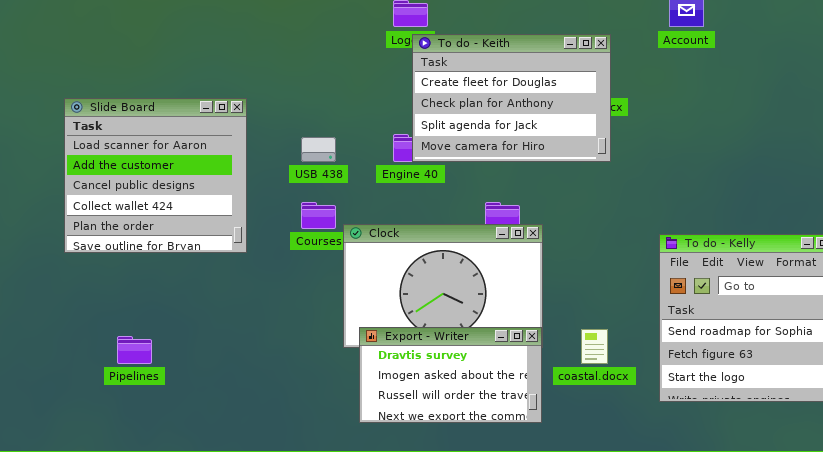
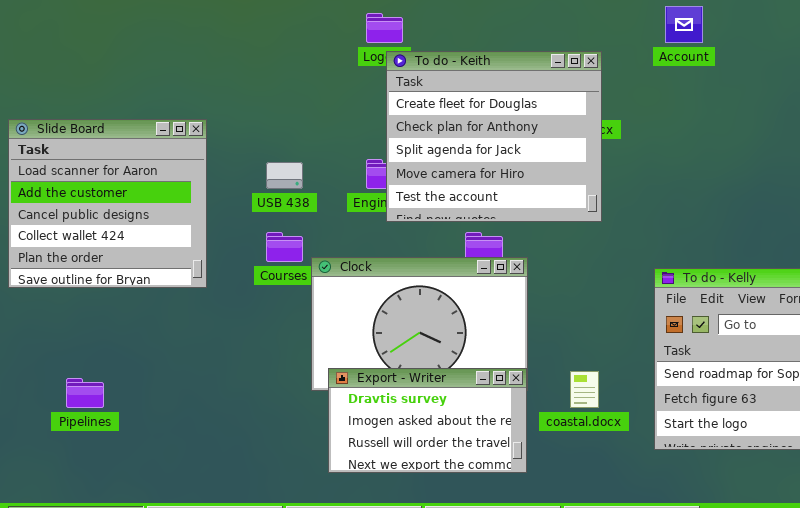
To do - Keith: [412,34,611,162] -> [386,51,602,222], resized

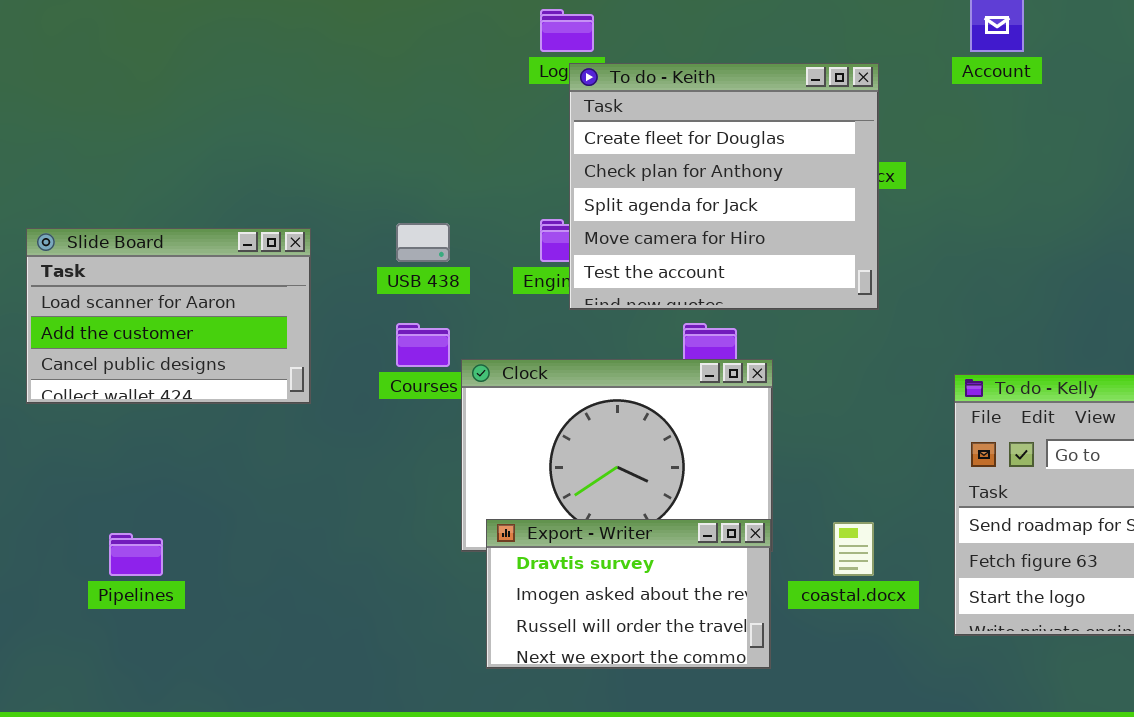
Slide Board: [8,119,207,288] -> [26,228,311,404], resized

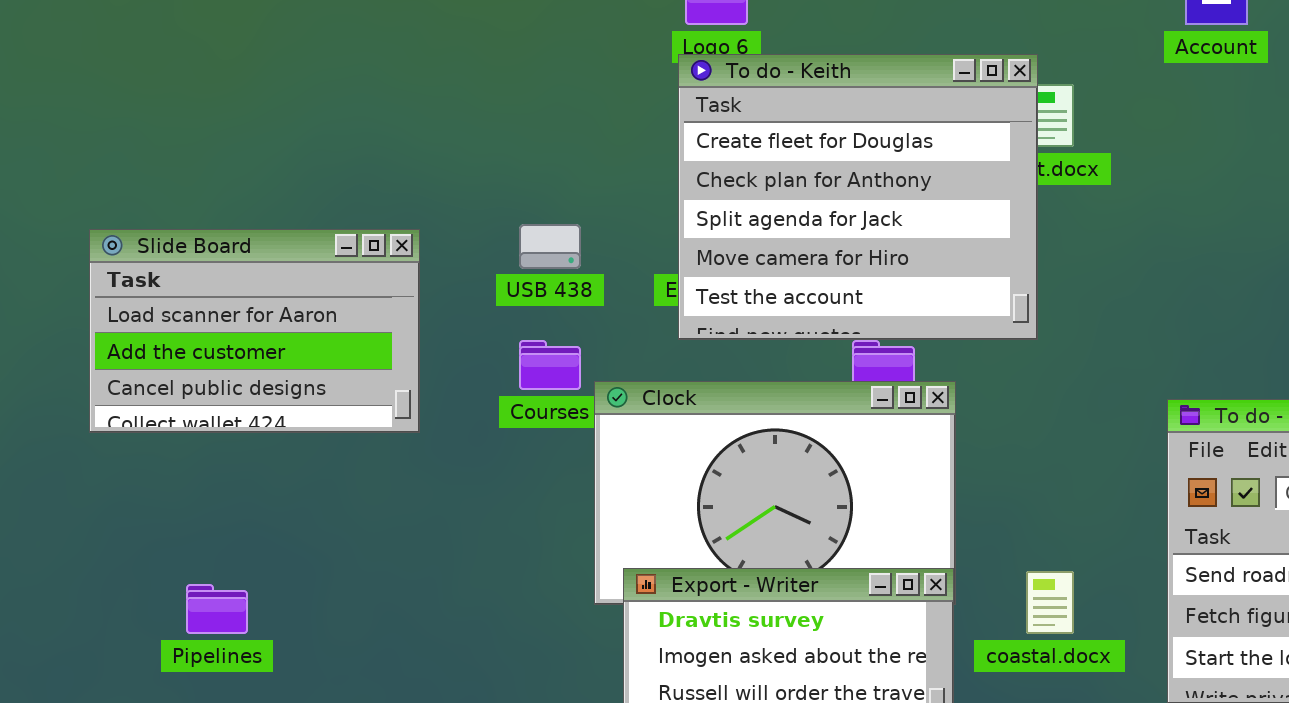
To do - Keith: [569,63,879,310] -> [678,54,1038,340], moved

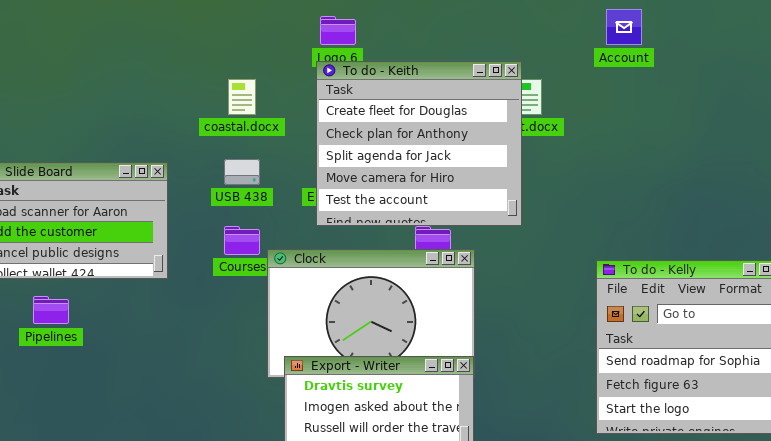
coastal.docx: [1026,571,1074,634] -> [228,79,256,115], moved
Pipelines: [186,584,248,634] -> [33,296,69,324], moved

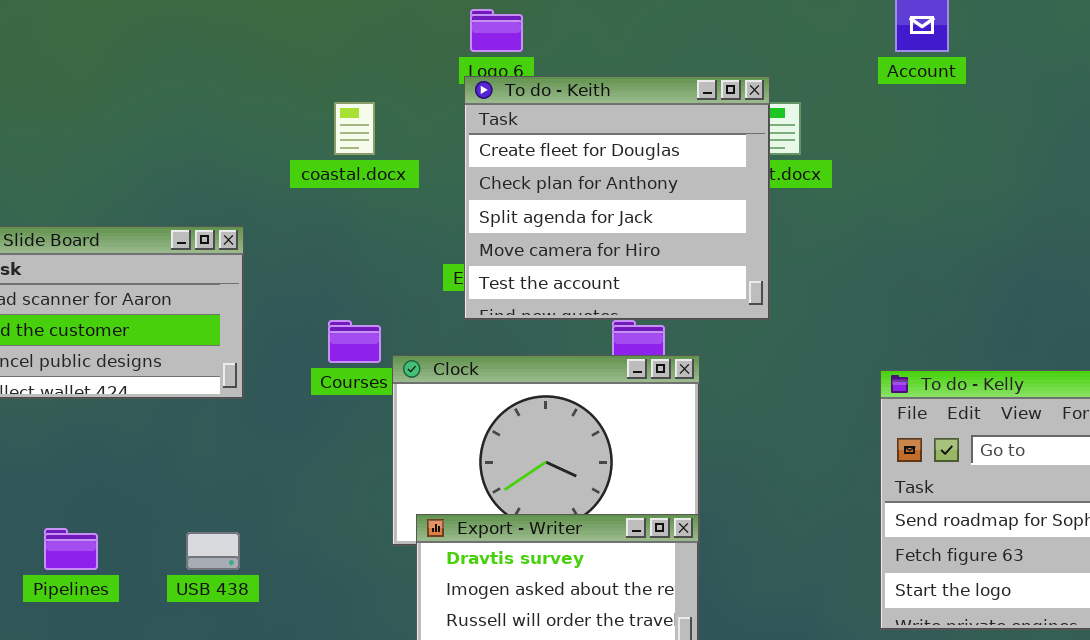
USB 438: [224,159,260,185] -> [186,532,240,570], moved
Pipelines: [33,296,69,324] -> [44,528,98,570], moved

